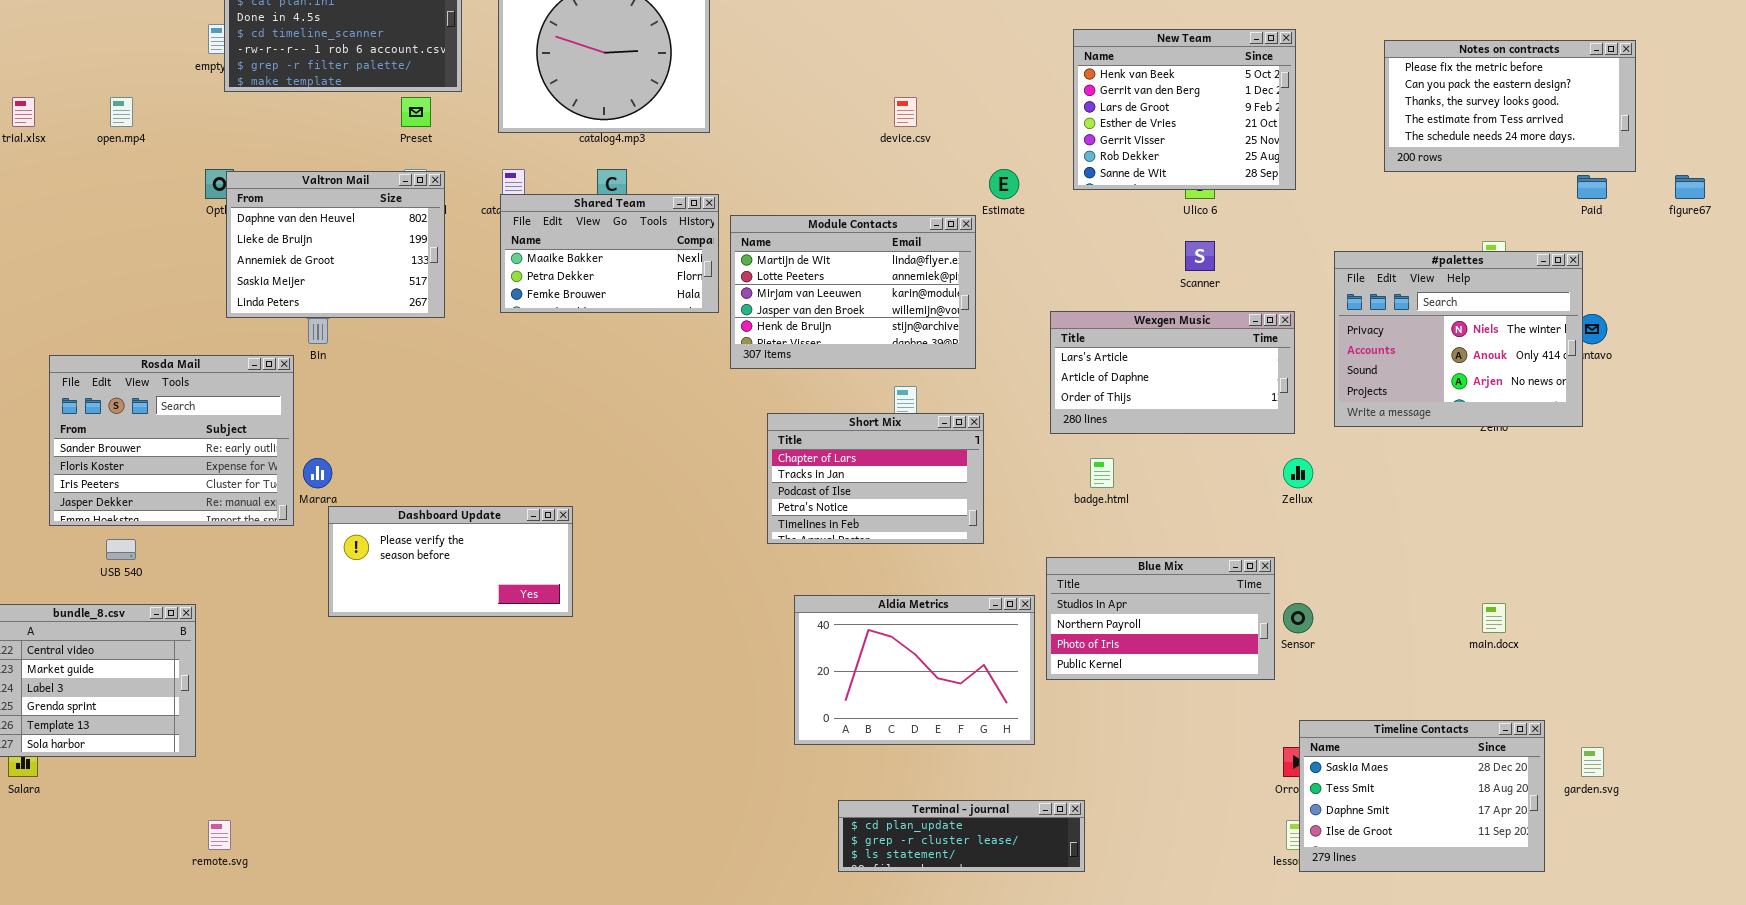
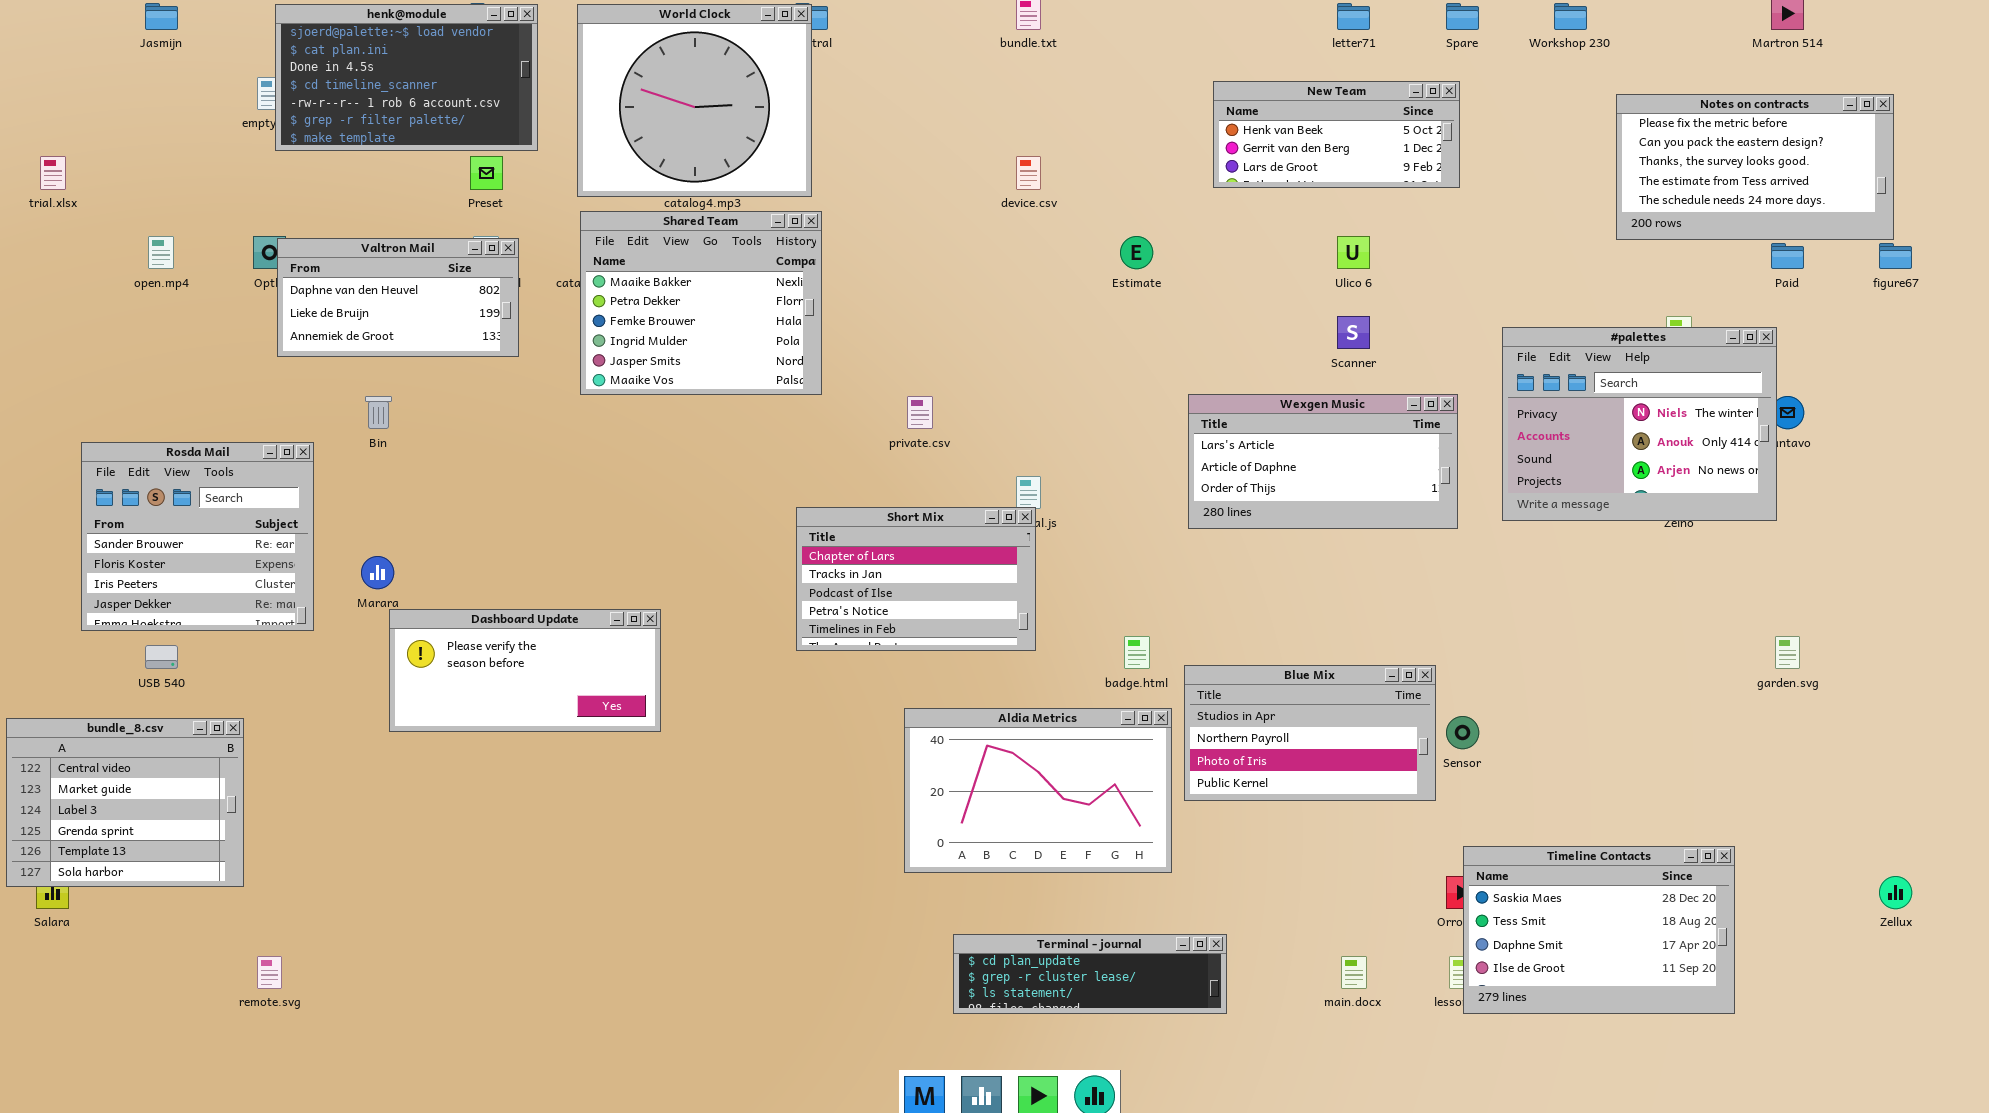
New Team: [1073,29,1296,190] -> [1213,81,1460,188], resized
Notes on contracts: [1384,40,1636,172] -> [1616,94,1894,240], moved
open.mp4: [110,97,133,127] -> [148,236,174,269], moved
Valtron Mail: [226,171,445,318] -> [277,238,519,357], resized
Shared Team: [500,194,719,313] -> [580,211,822,395], resized
Module Contacts: [730,215,976,369] -> none, closed
Rosda Mail: [49,355,294,526] -> [81,442,314,631], resized
Short Mix: [767,413,984,544] -> [796,507,1036,651], moved
badge.html: [1090,458,1114,488] -> [1124,636,1150,669], moved
Zellux: [1283,458,1313,488] -> [1879,876,1912,909], moved
main.docx: [1482,603,1506,633] -> [1341,956,1367,989], moved
garden.svg: [1581,747,1604,777] -> [1775,636,1800,669], moved

